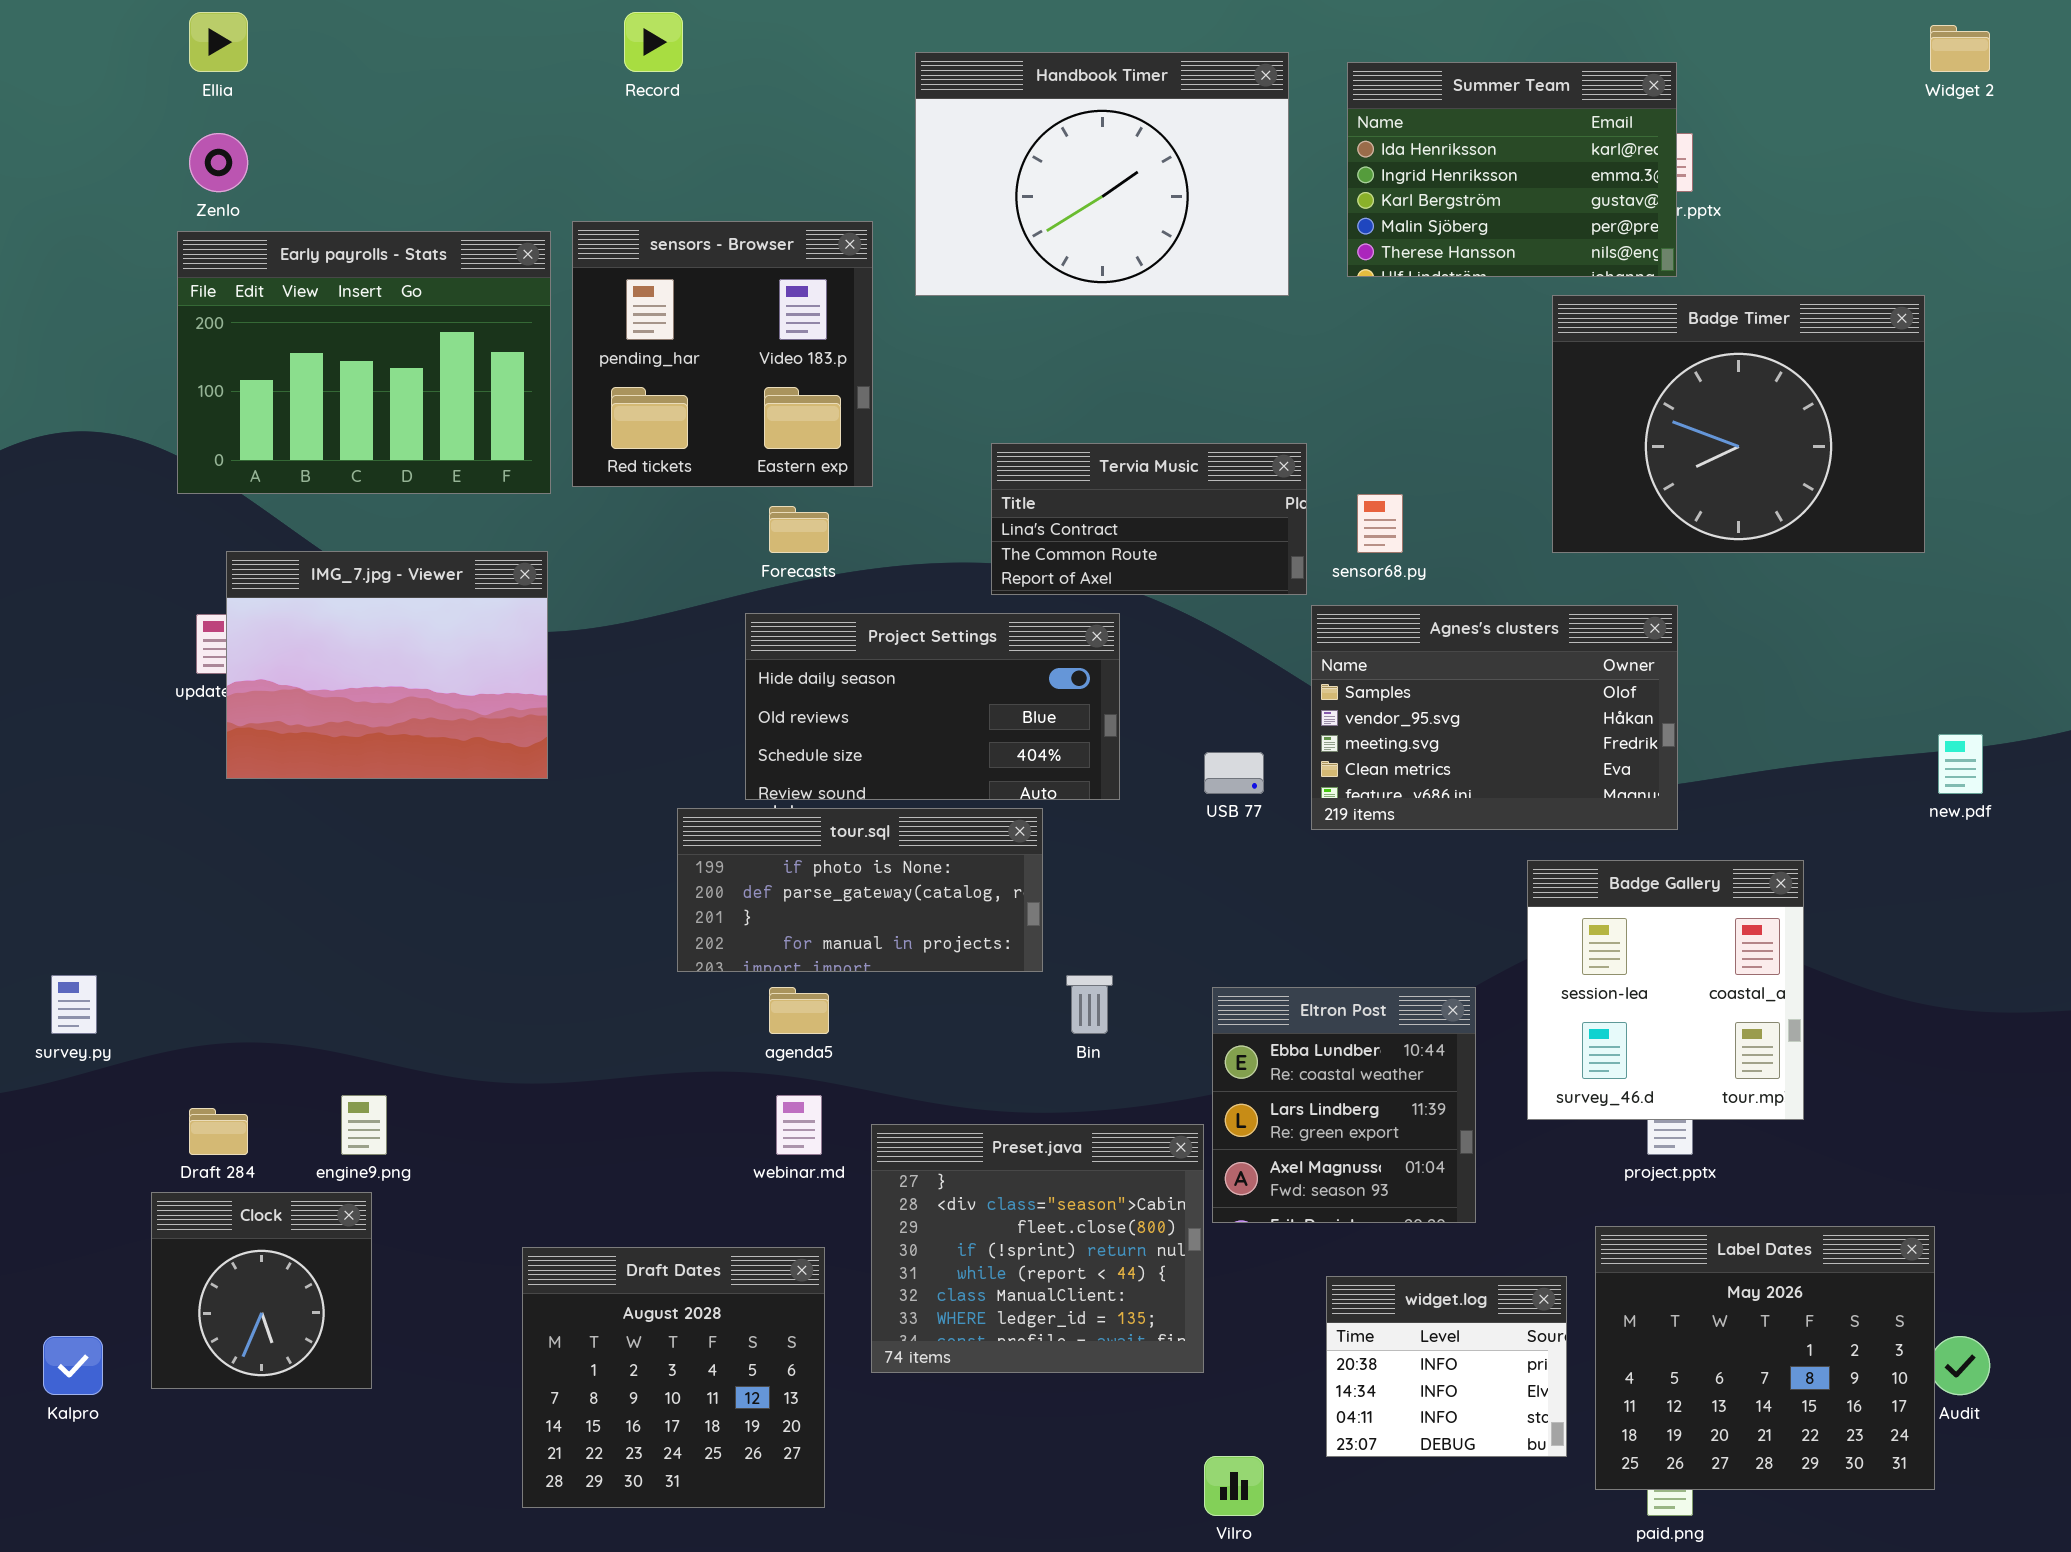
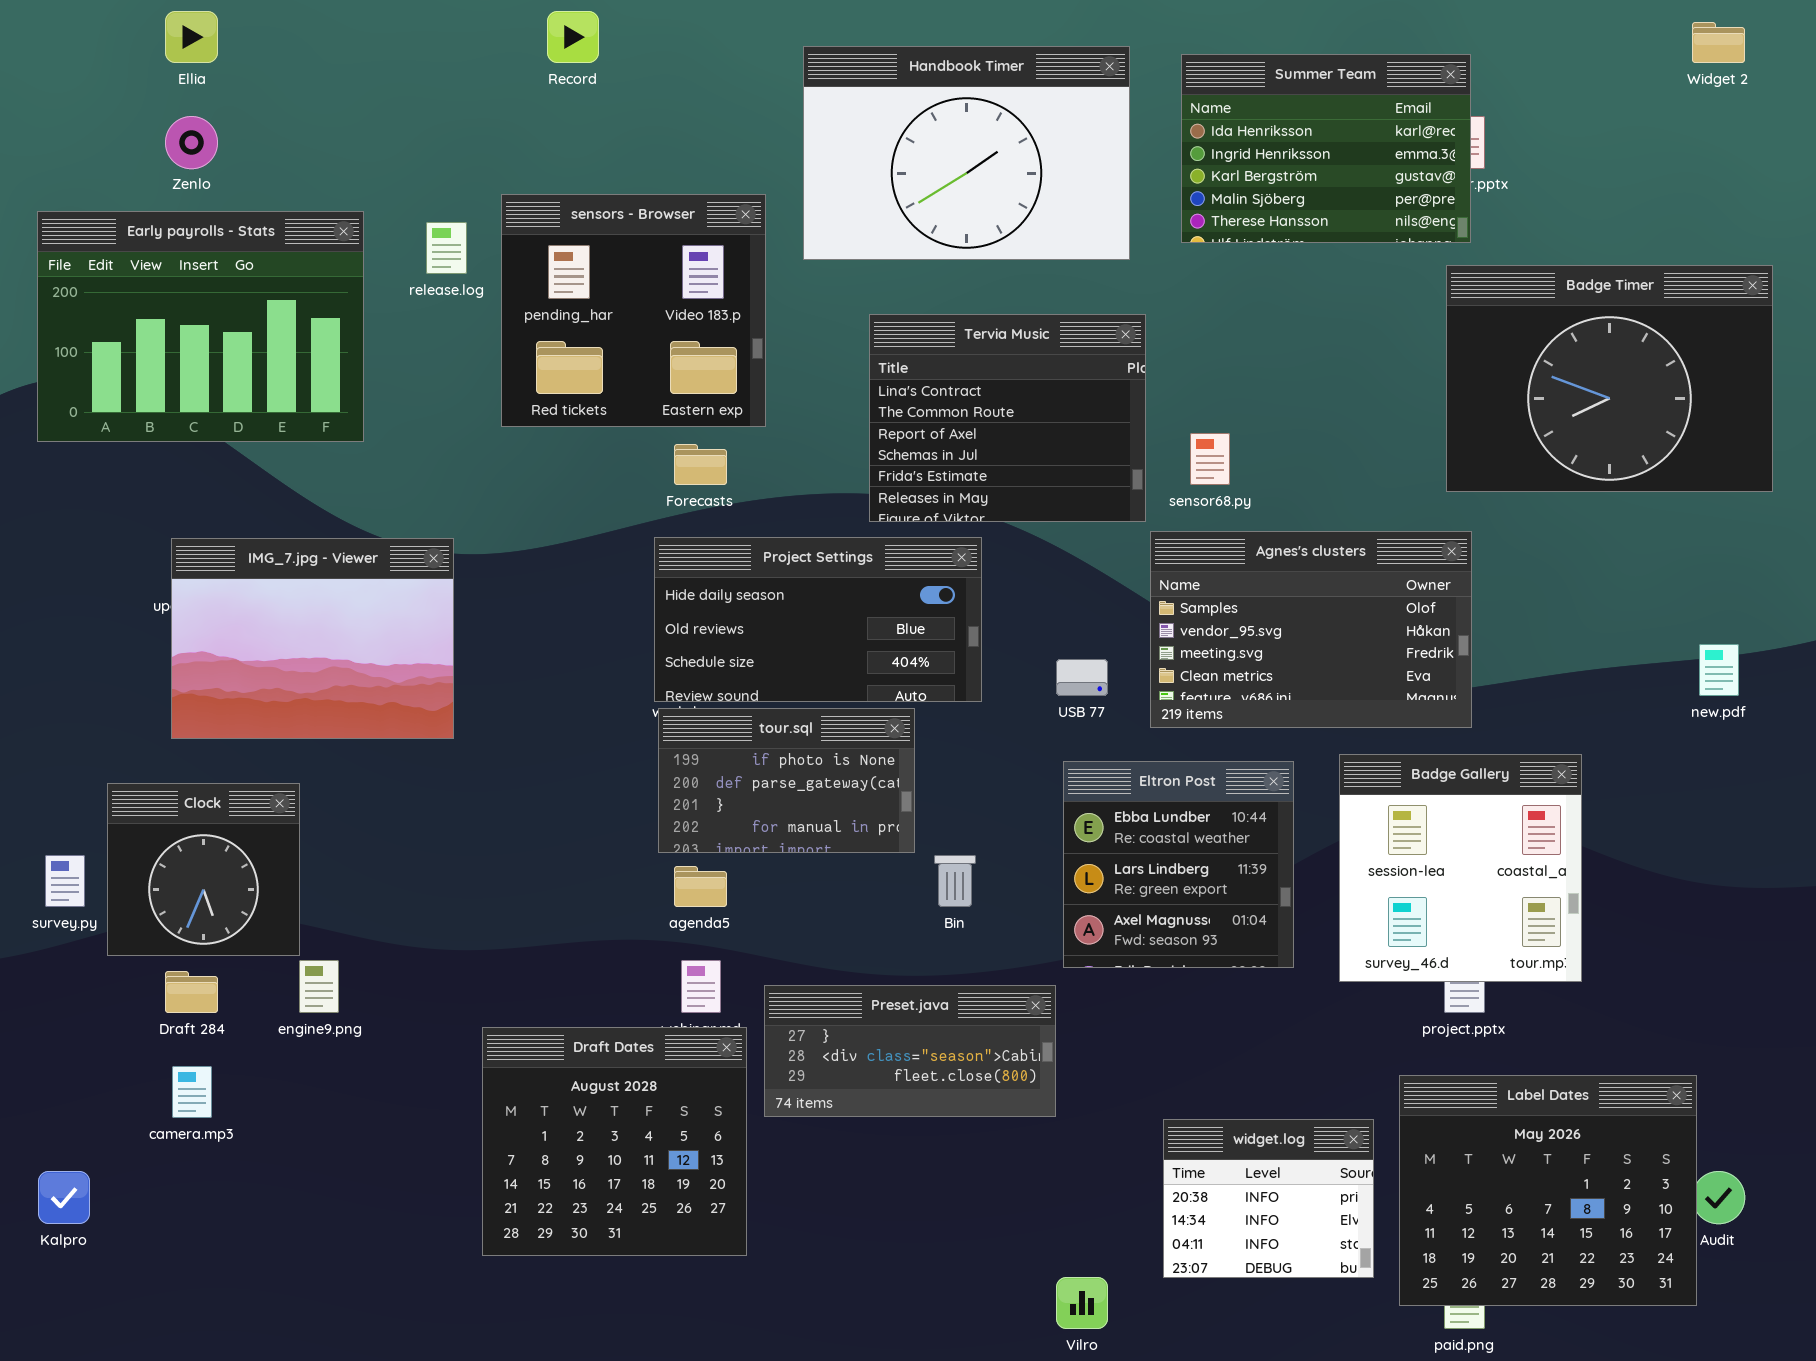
Early payrolls - Stats: [177,231,551,494] -> [37,211,364,442], moved
Badge Timer: [1552,295,1925,553] -> [1446,265,1773,492], moved
Tervia Music: [991,443,1307,595] -> [869,314,1146,522], resized
IMG_7.jpg - Viewer: [226,551,548,779] -> [171,538,454,739], moved
tour.sql: [677,808,1043,972] -> [658,708,915,853], resized
Eltron Post: [1212,987,1476,1223] -> [1063,761,1294,968], moved
Preset.java: [871,1124,1204,1373] -> [764,985,1056,1117], resized
Clock: [151,1192,372,1389] -> [107,783,300,956], moved
Draft Dates: [522,1247,825,1508] -> [482,1027,747,1256], moved

